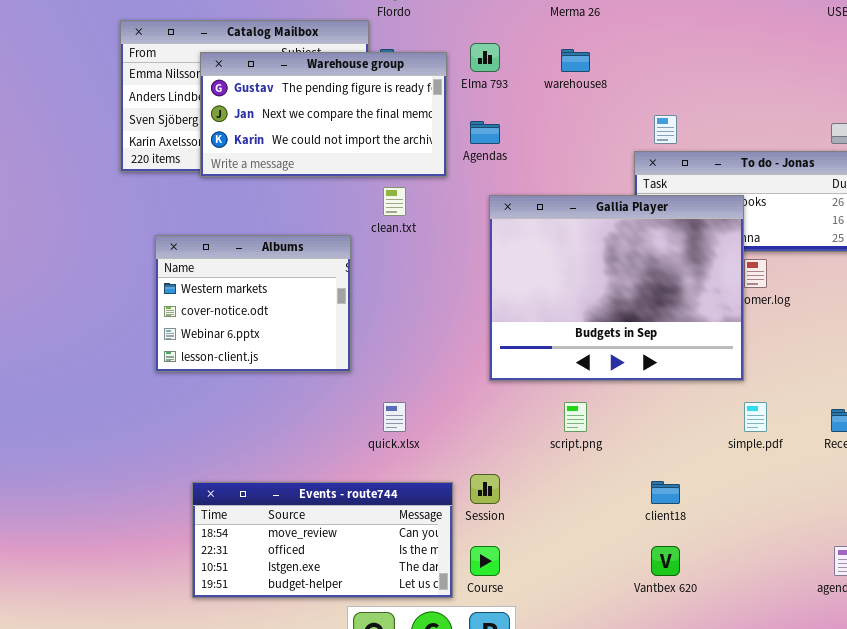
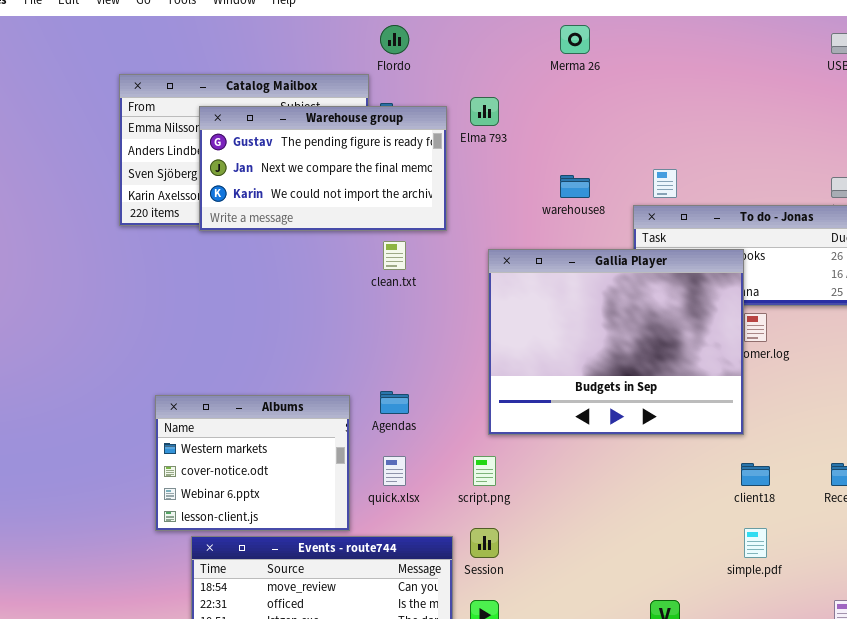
warehouse8: [561,49,590,72] -> [560,175,590,198], moved
Agendas: [470,121,500,144] -> [380,391,409,414], moved
Albums: [155,235,351,372] -> [155,395,350,531], moved
script.png: [564,402,587,432] -> [473,456,496,486], moved
simple.pdf: [744,402,767,432] -> [744,528,767,558], moved
client18: [651,481,680,504] -> [741,463,770,486], moved

